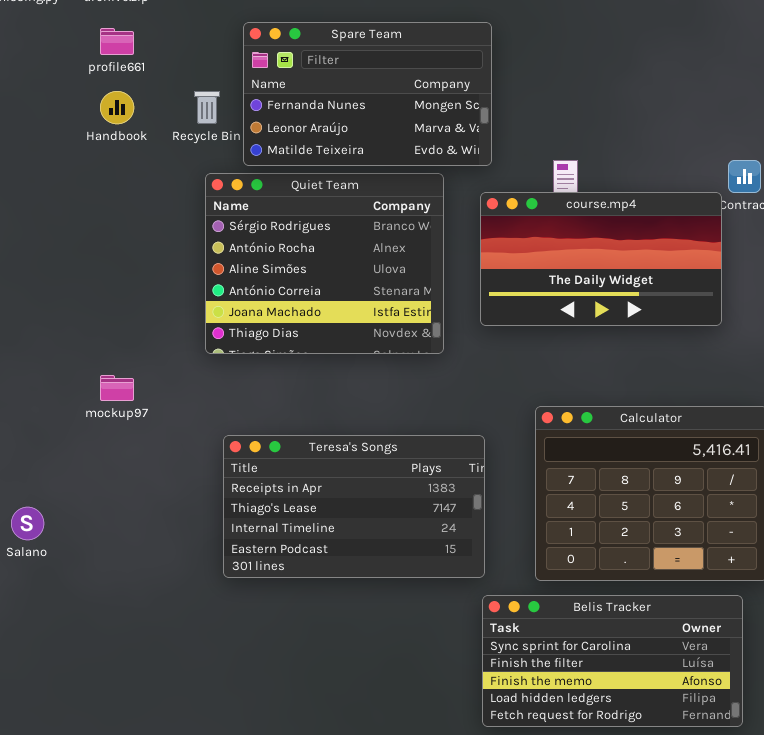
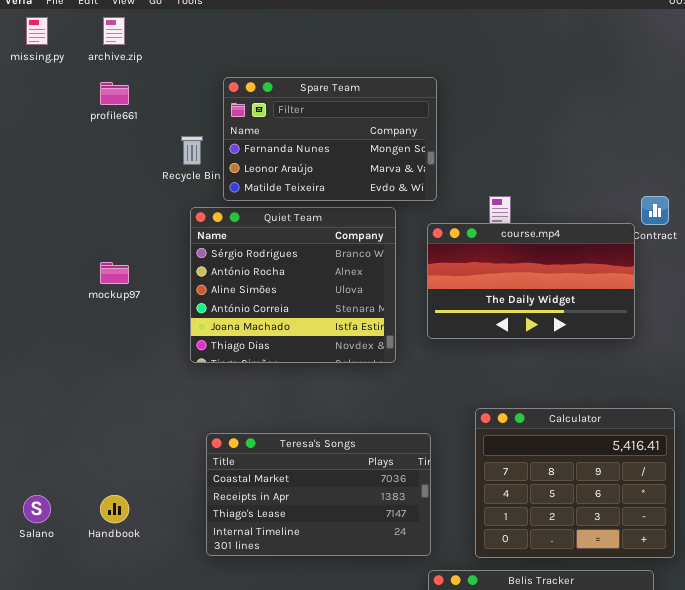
Handbook: [100,91,134,124] -> [100,495,129,523], moved
mockup97: [100,375,134,401] -> [100,262,129,284], moved
Teresa's Songs: [223,435,485,578] -> [206,433,431,556], scrolled up 1 row

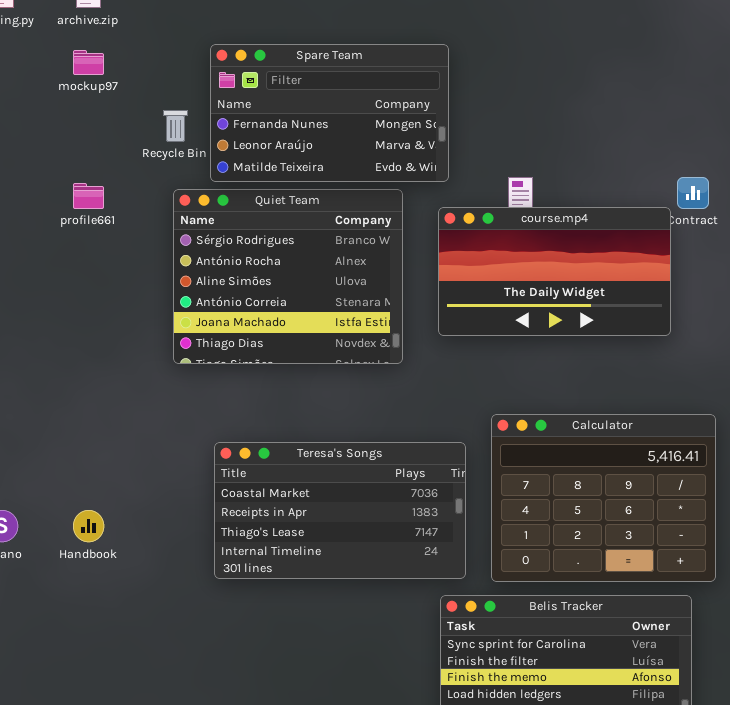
profile661: [100,82,129,105] -> [73,183,104,209], moved
mockup97: [100,262,129,284] -> [73,50,104,75], moved
Teresa's Songs: [206,433,431,556] -> [214,442,466,579], moved

